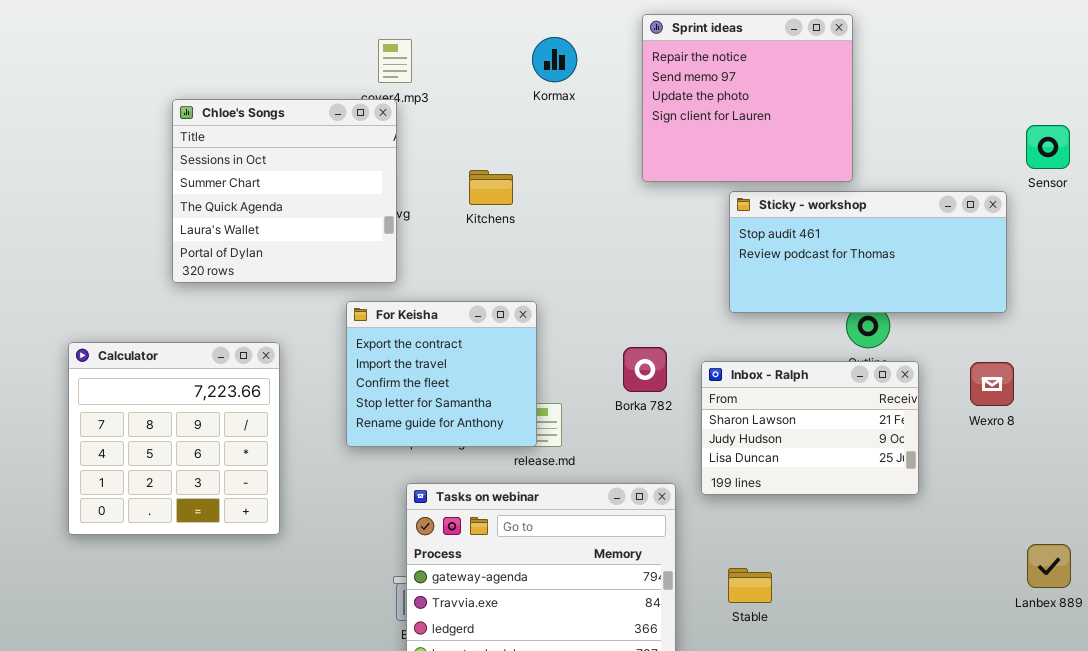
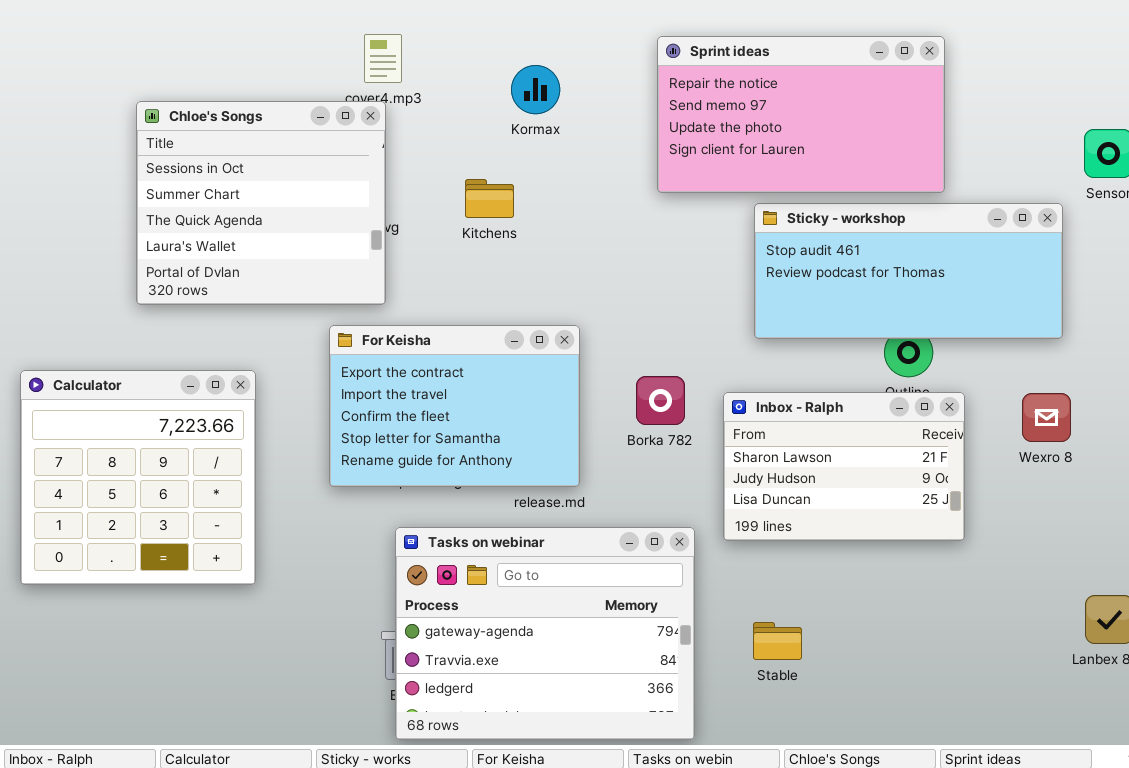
Sprint ideas: [642,14,853,182] -> [657,36,945,193], resized
Kormax: [532,37,577,82] -> [511,65,560,114], moved
For Keisha: [346,301,537,447] -> [329,325,580,487], resized

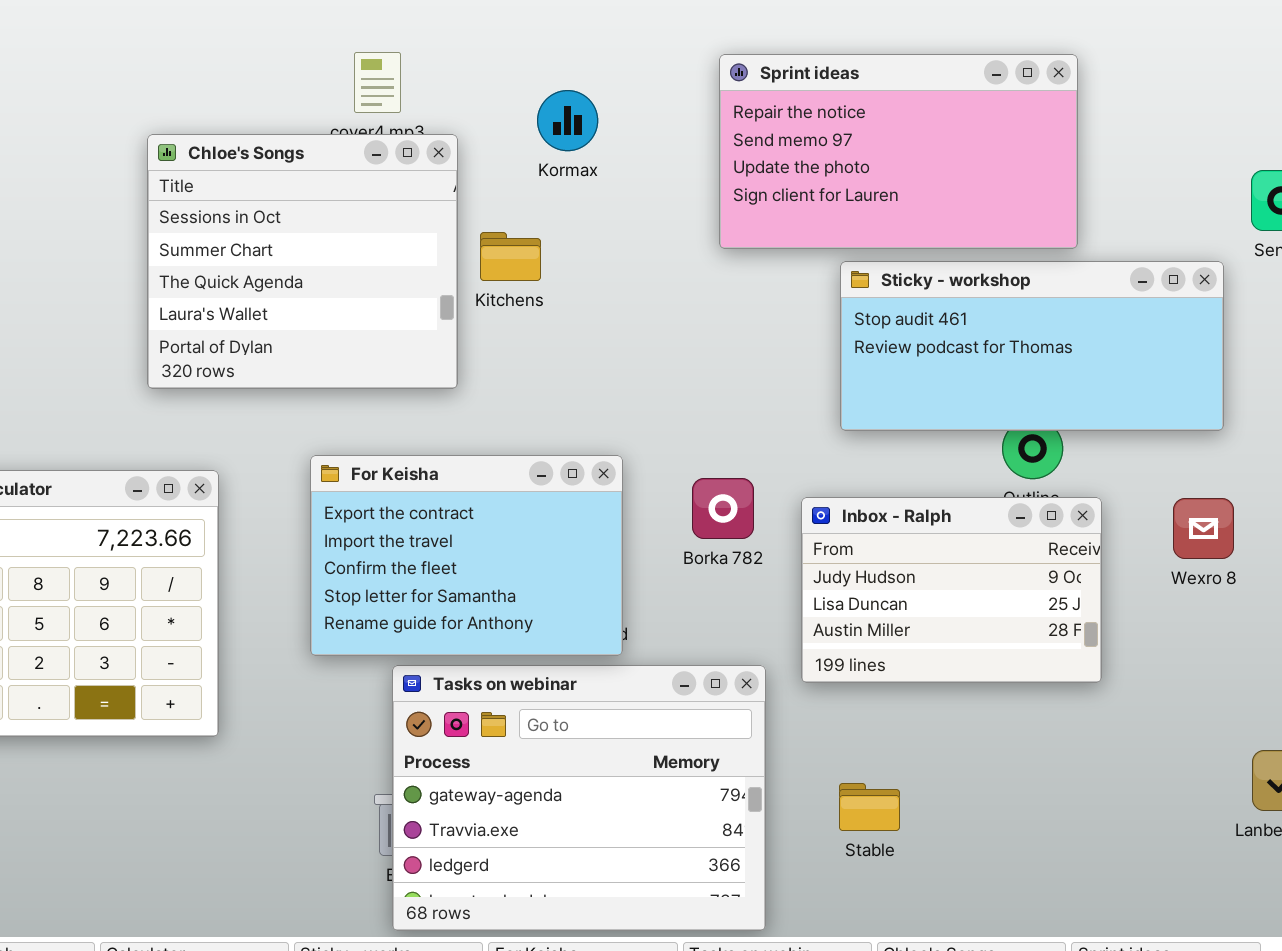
Chloe's Songs: [136,101,386,305] -> [147,134,458,389], moved
For Keisha: [329,325,580,487] -> [310,455,623,656], moved
Inbox - Ralph: [723,392,965,541] -> [801,497,1102,683], scrolled down 1 row

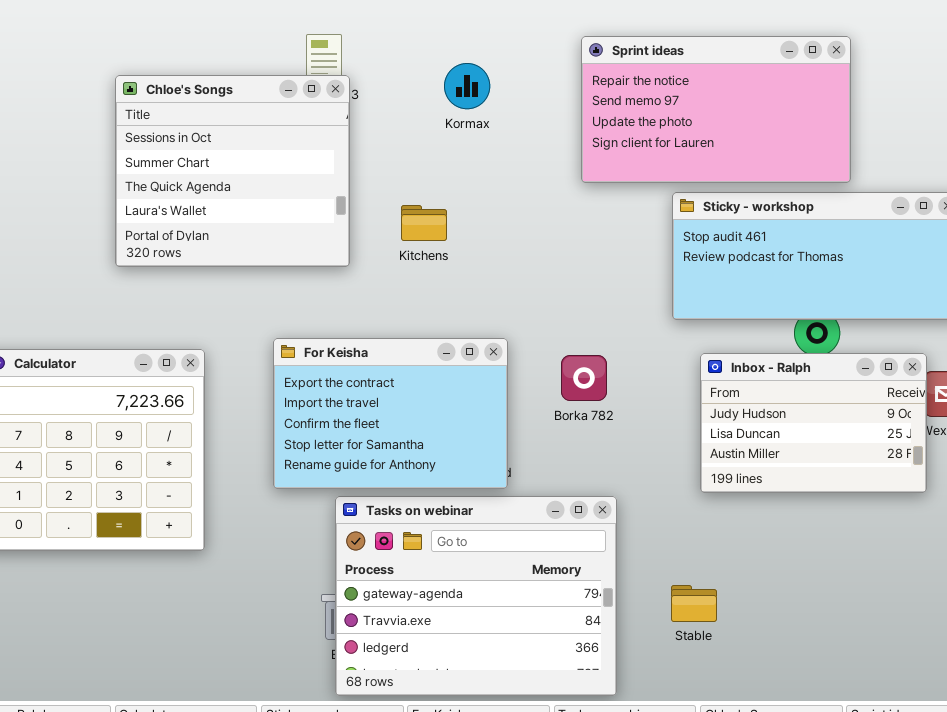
Chloe's Songs: [147,134,458,389] -> [115,75,350,267], moved
Kitchens: [480,232,541,281] -> [401,205,447,241], moved
Inbox - Ralph: [801,497,1102,683] -> [700,353,927,493], moved

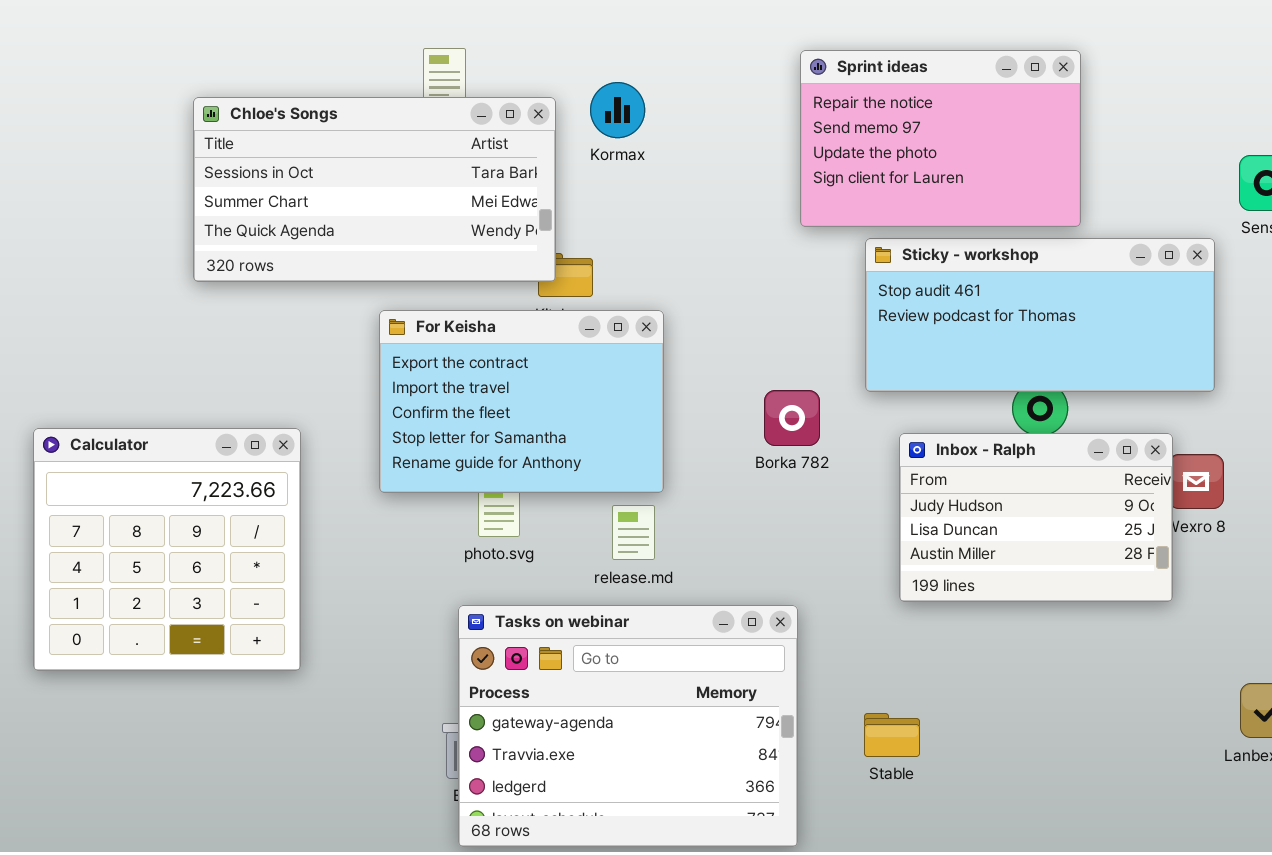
Sprint ideas: [581,36,851,183] -> [800,50,1081,227], resized
Chloe's Songs: [115,75,350,267] -> [193,97,556,282], resized
For Keisha: [273,338,508,489] -> [379,310,664,493], moved
Borka 782: [561,355,607,401] -> [764,390,820,446], moved

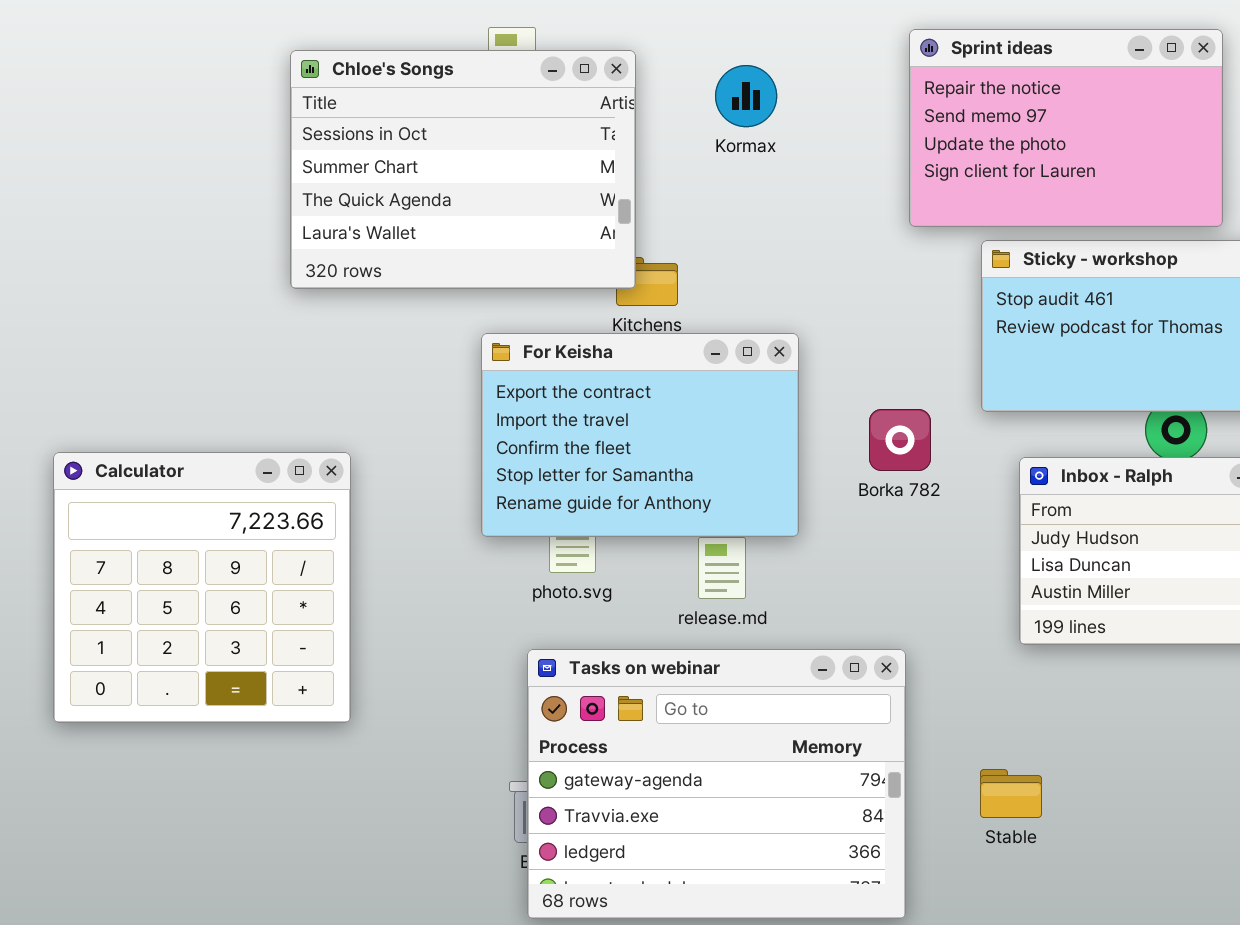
Kormax: [590,82,645,138] -> [715,65,777,127], moved
Chloe's Songs: [193,97,556,282] -> [290,50,636,289], resized
For Keisha: [379,310,664,493] -> [481,333,799,537], moved

